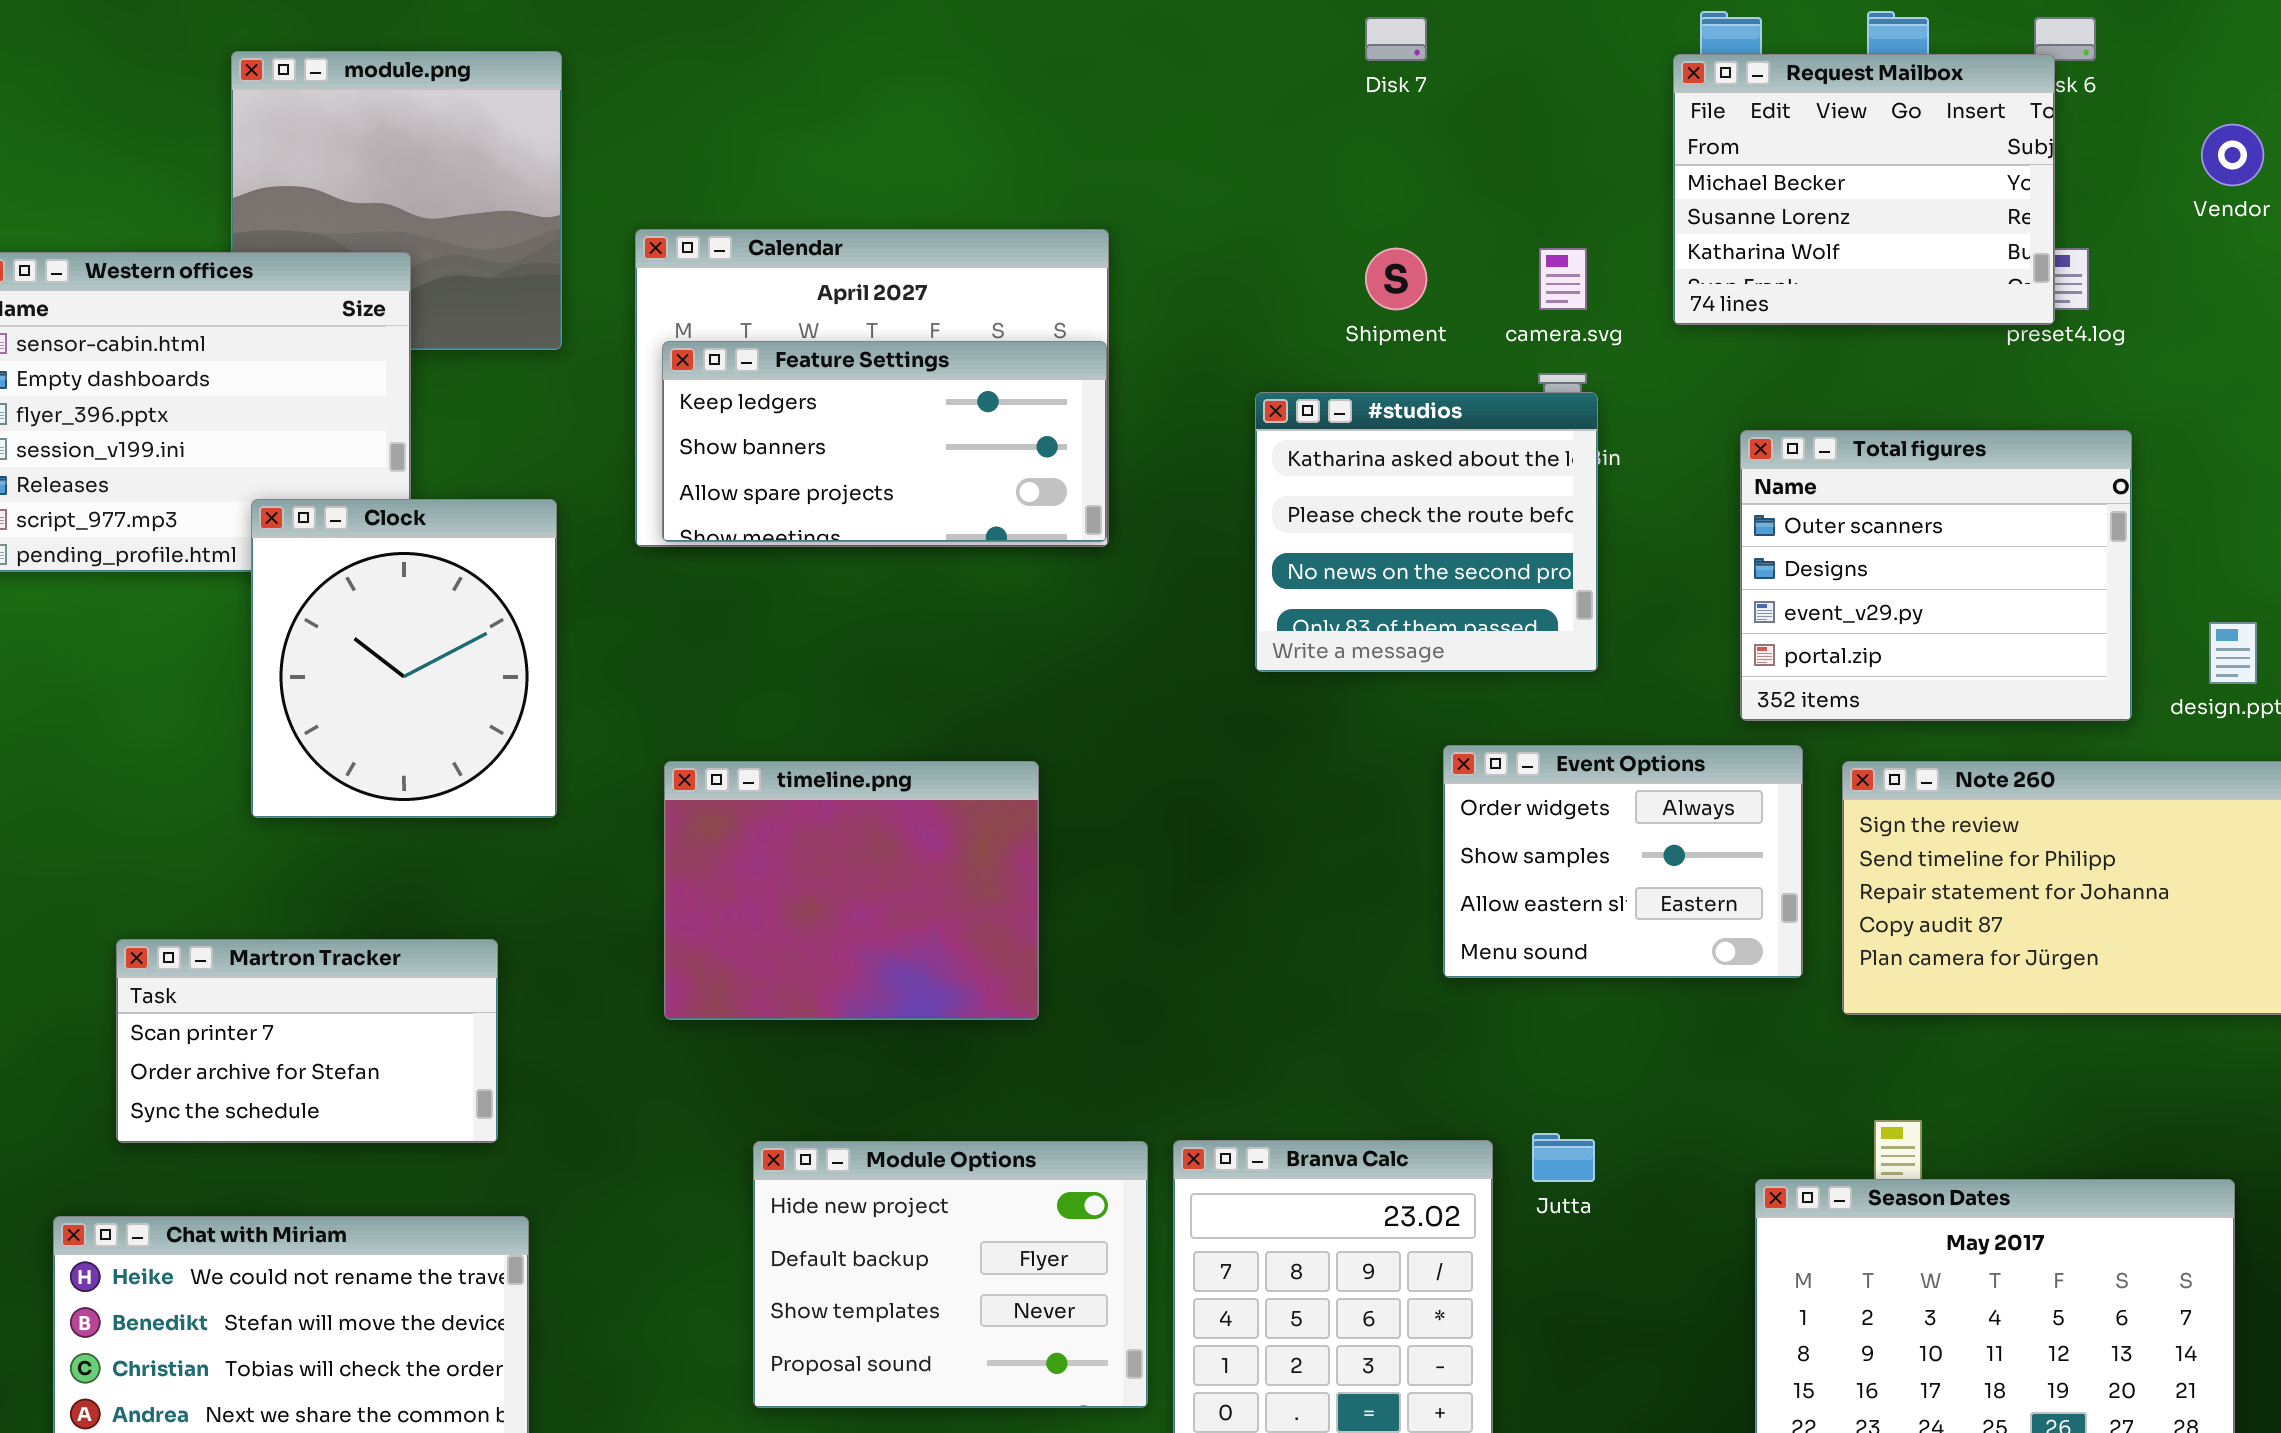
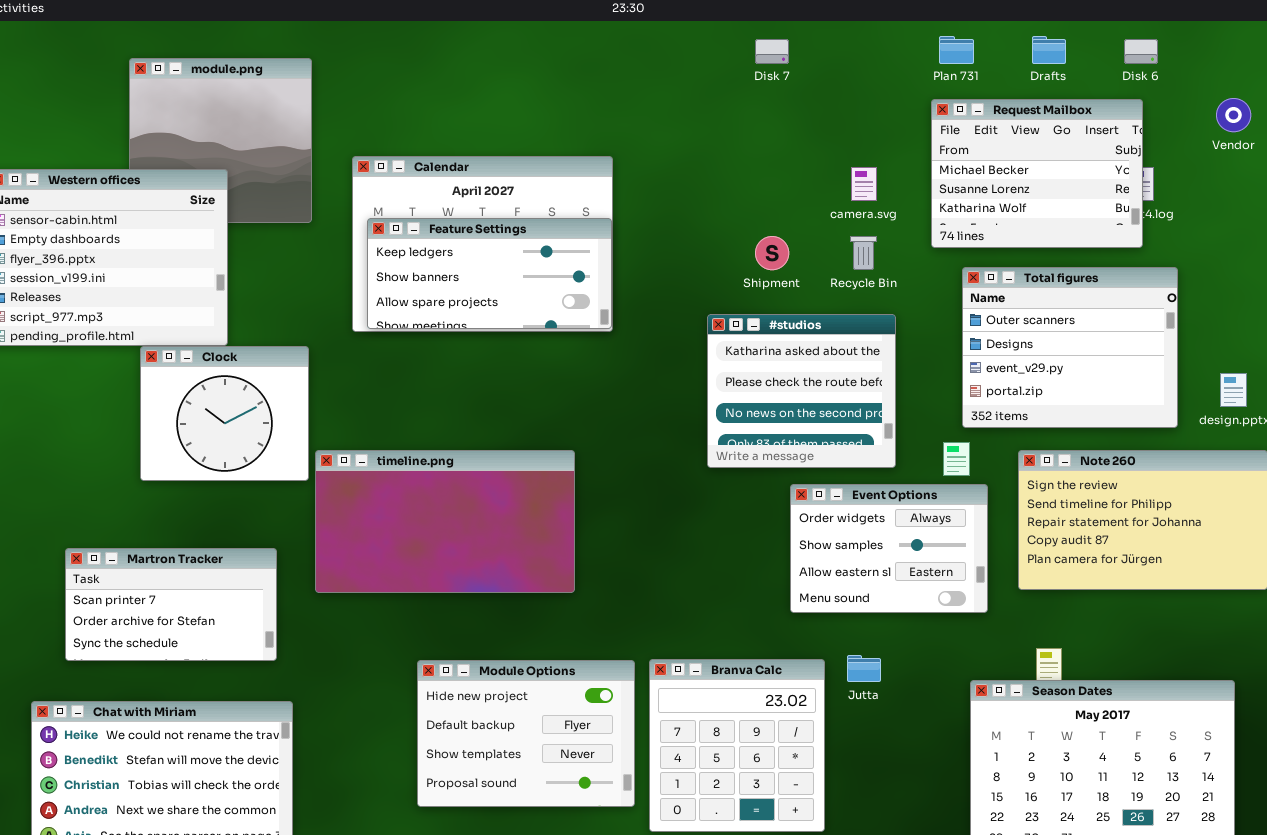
Request Mailbox: [1673,54,2055,325] -> [931,99,1143,248], moved
Shipment: [1365,248,1427,310] -> [755,236,789,270], moved
#studios: [1255,392,1598,672] -> [707,314,896,468], moved
Clock: [251,499,557,818] -> [140,346,309,481], resized
Event Options: [1443,745,1803,978] -> [790,484,988,613], moved
timeline.png: [664,761,1039,1020] -> [315,450,575,593], resized

